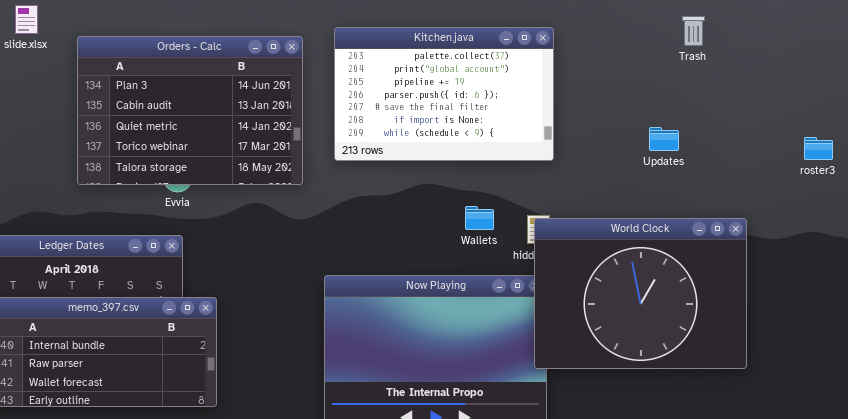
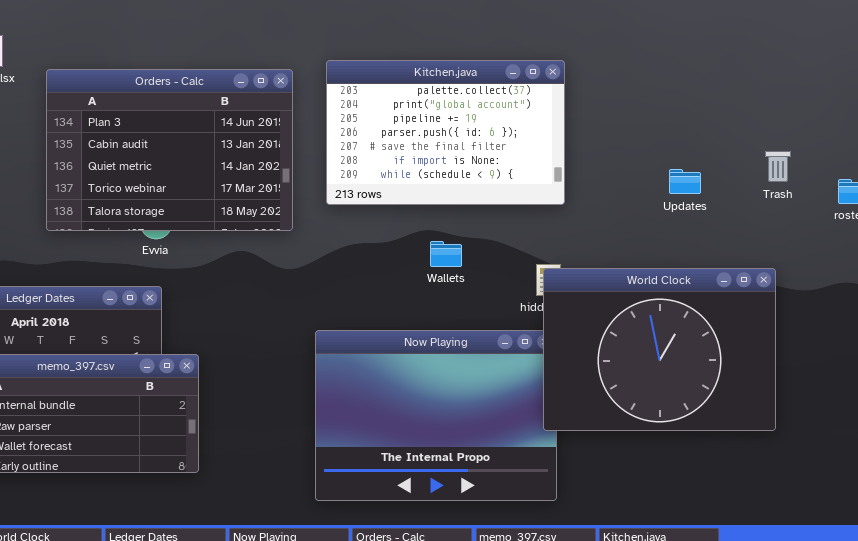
Trash: [682,16,705,46] -> [765,151,791,182], moved
Wallets: [465,206,494,230] -> [430,241,462,267], moved

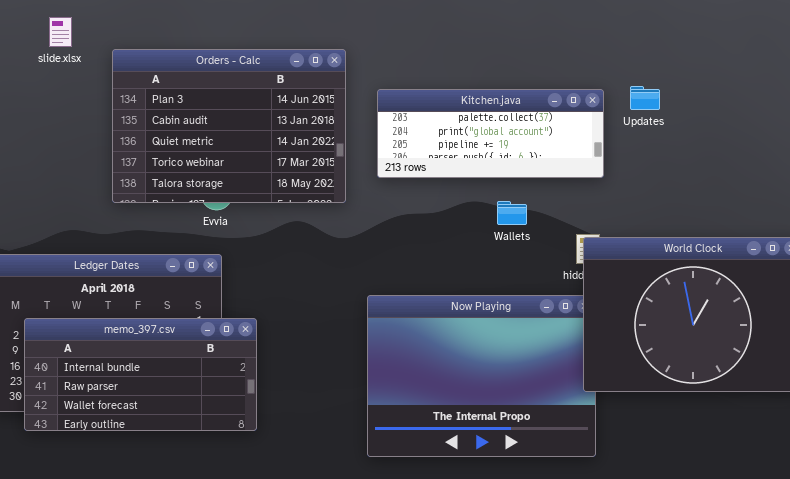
Kitchen.java: [326,60,565,205] -> [377,89,604,178], resized
Updates: [669,169,701,194] -> [630,86,660,110], moved
Wallets: [430,241,462,267] -> [497,201,527,225], moved

